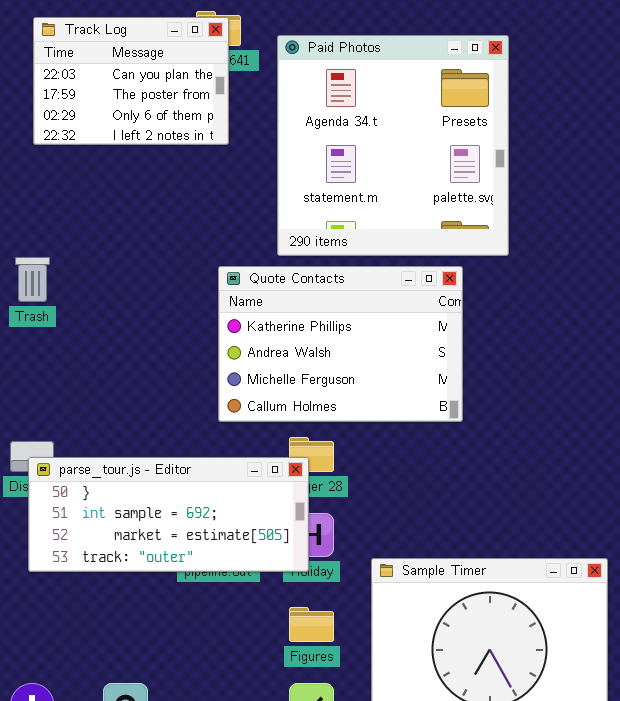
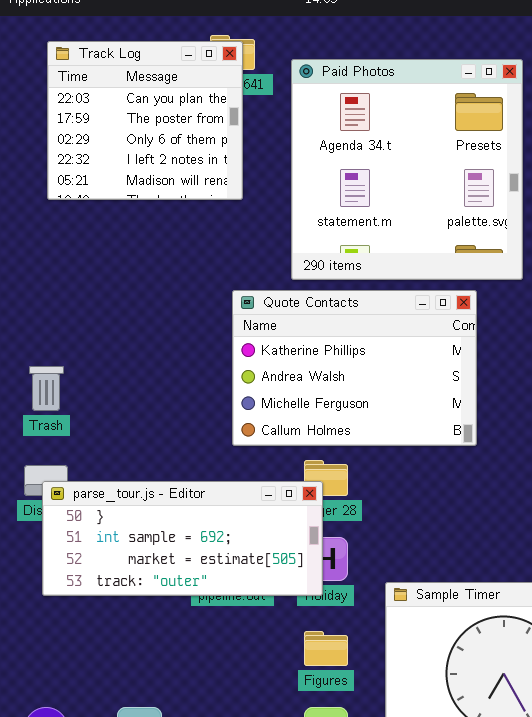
Track Log: [33,17,229,145] -> [47,41,243,200], resized
Trash: [15,257,50,302] -> [29,366,64,411], moved

